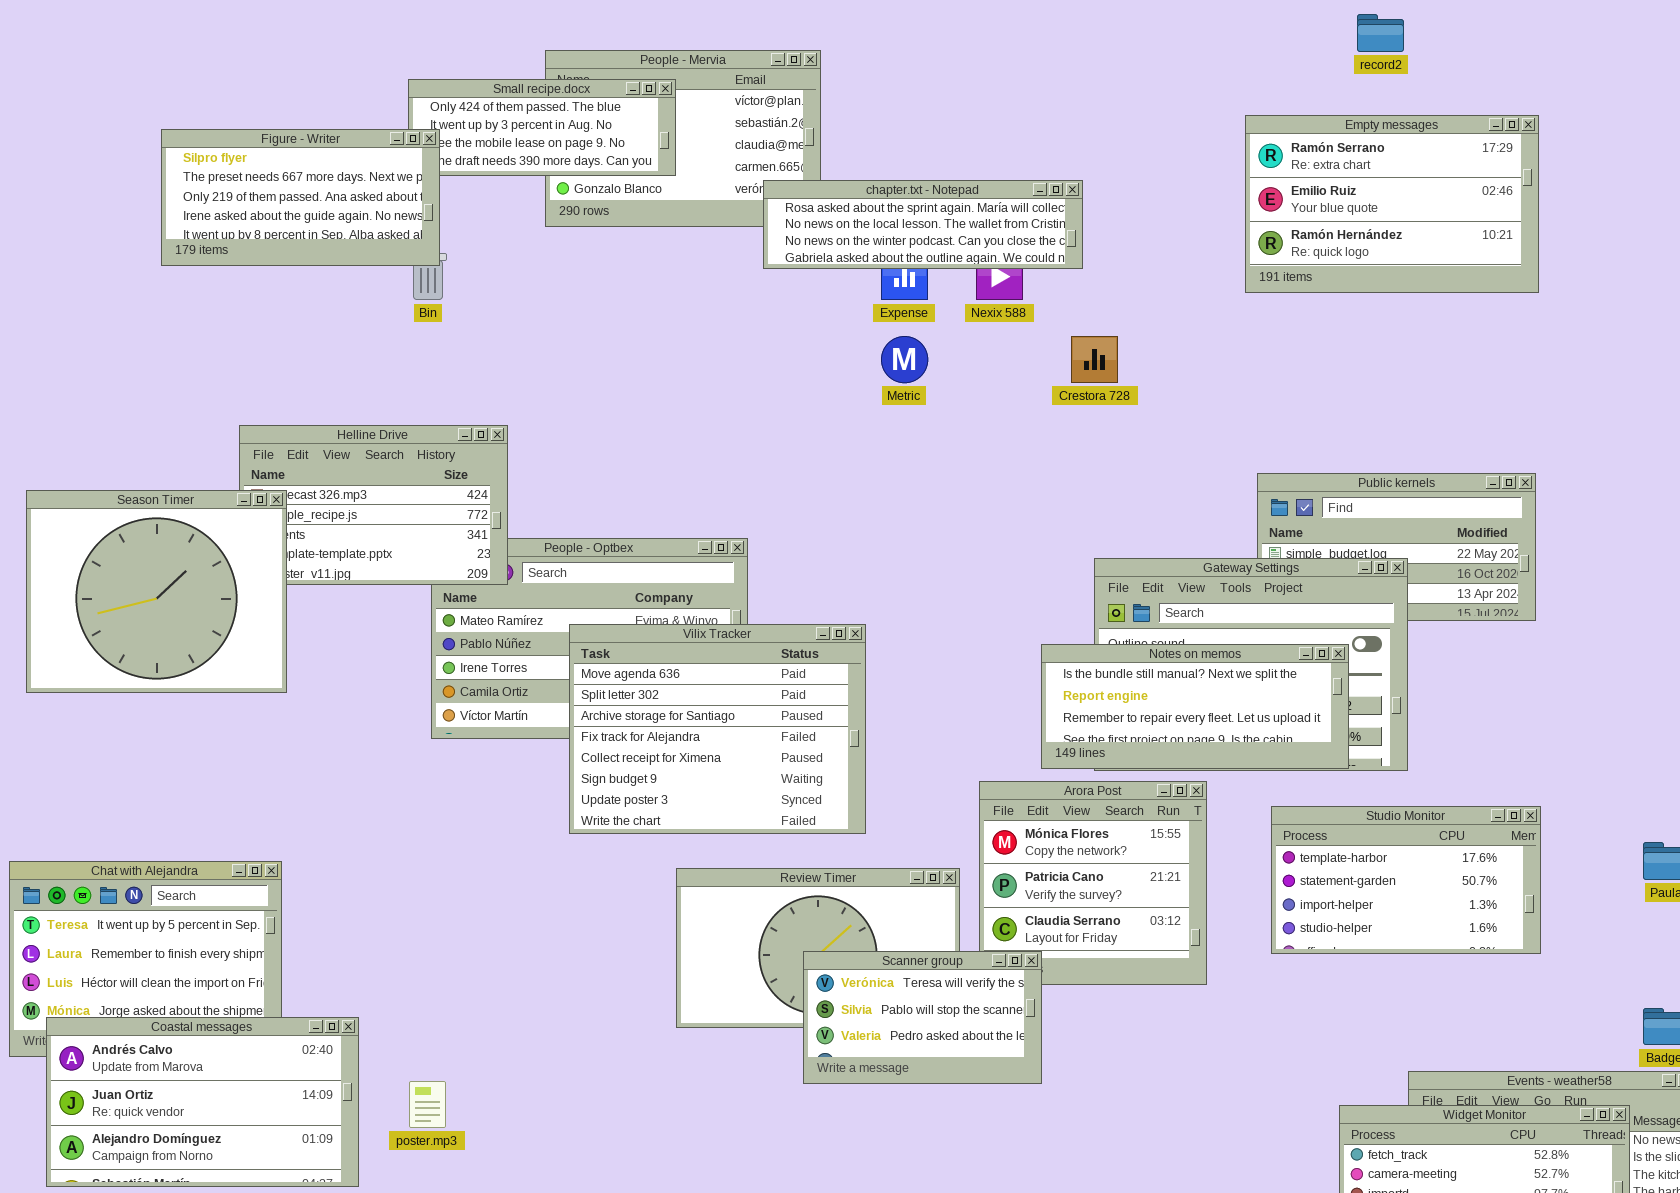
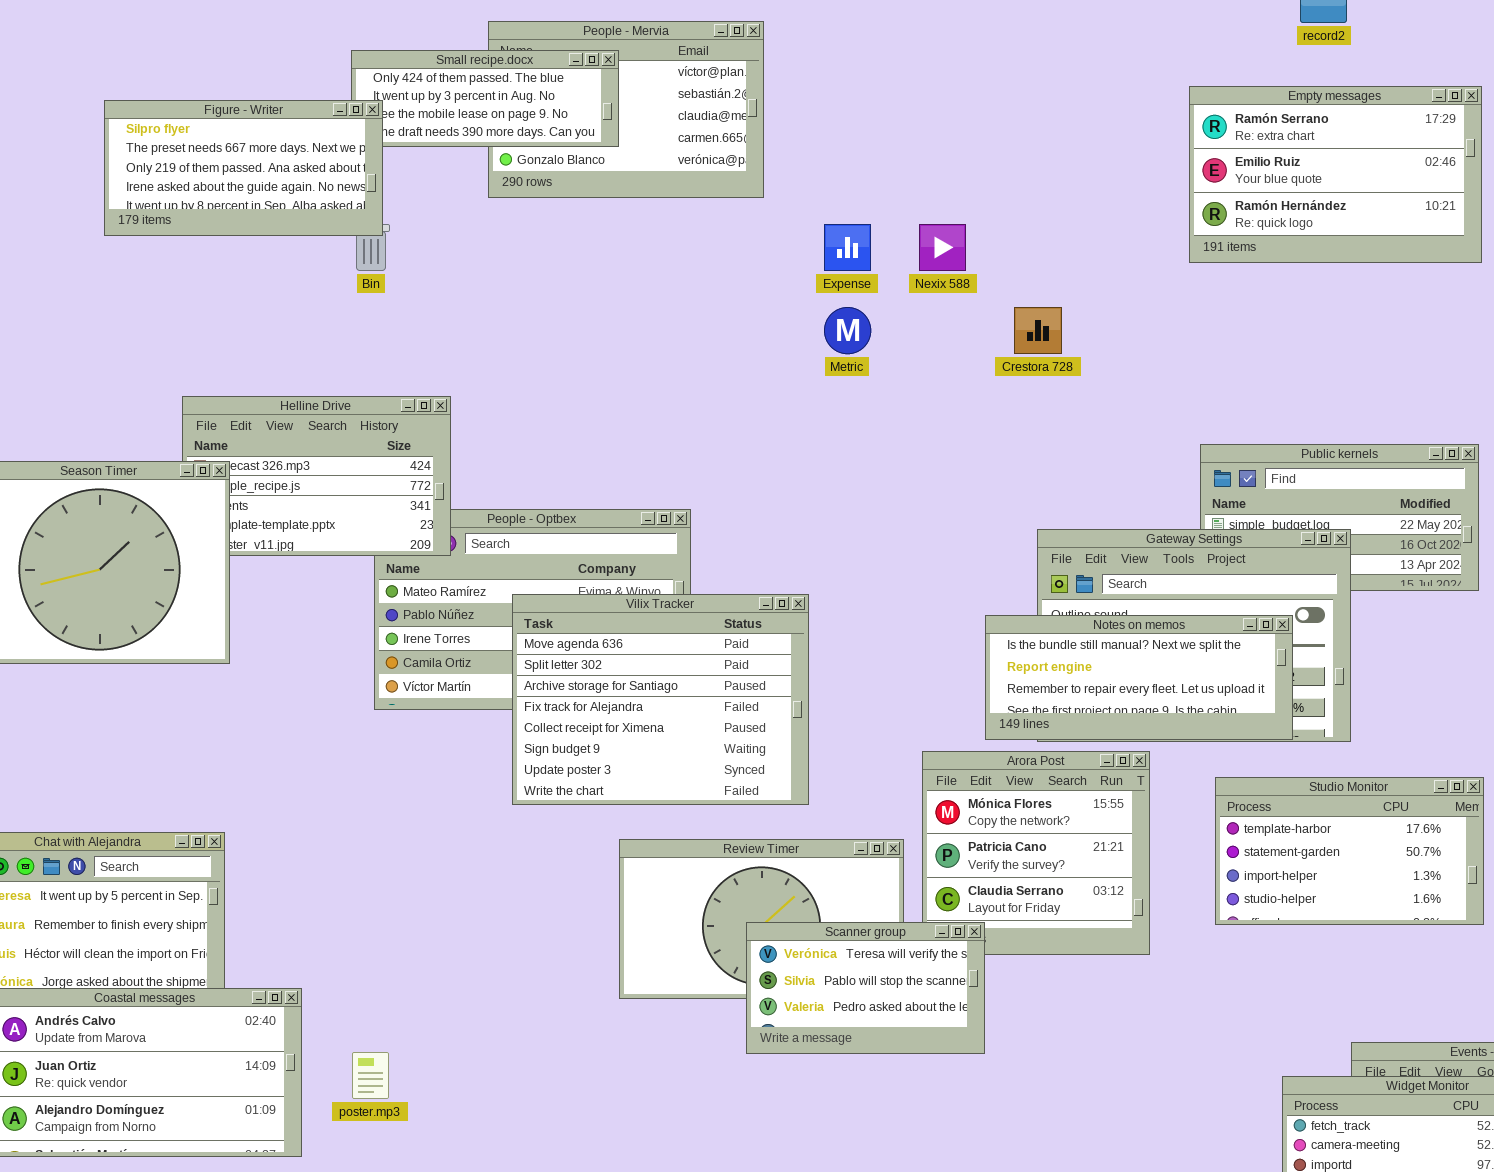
chapter.txt - Notepad: [763,180,1083,269] -> none, closed

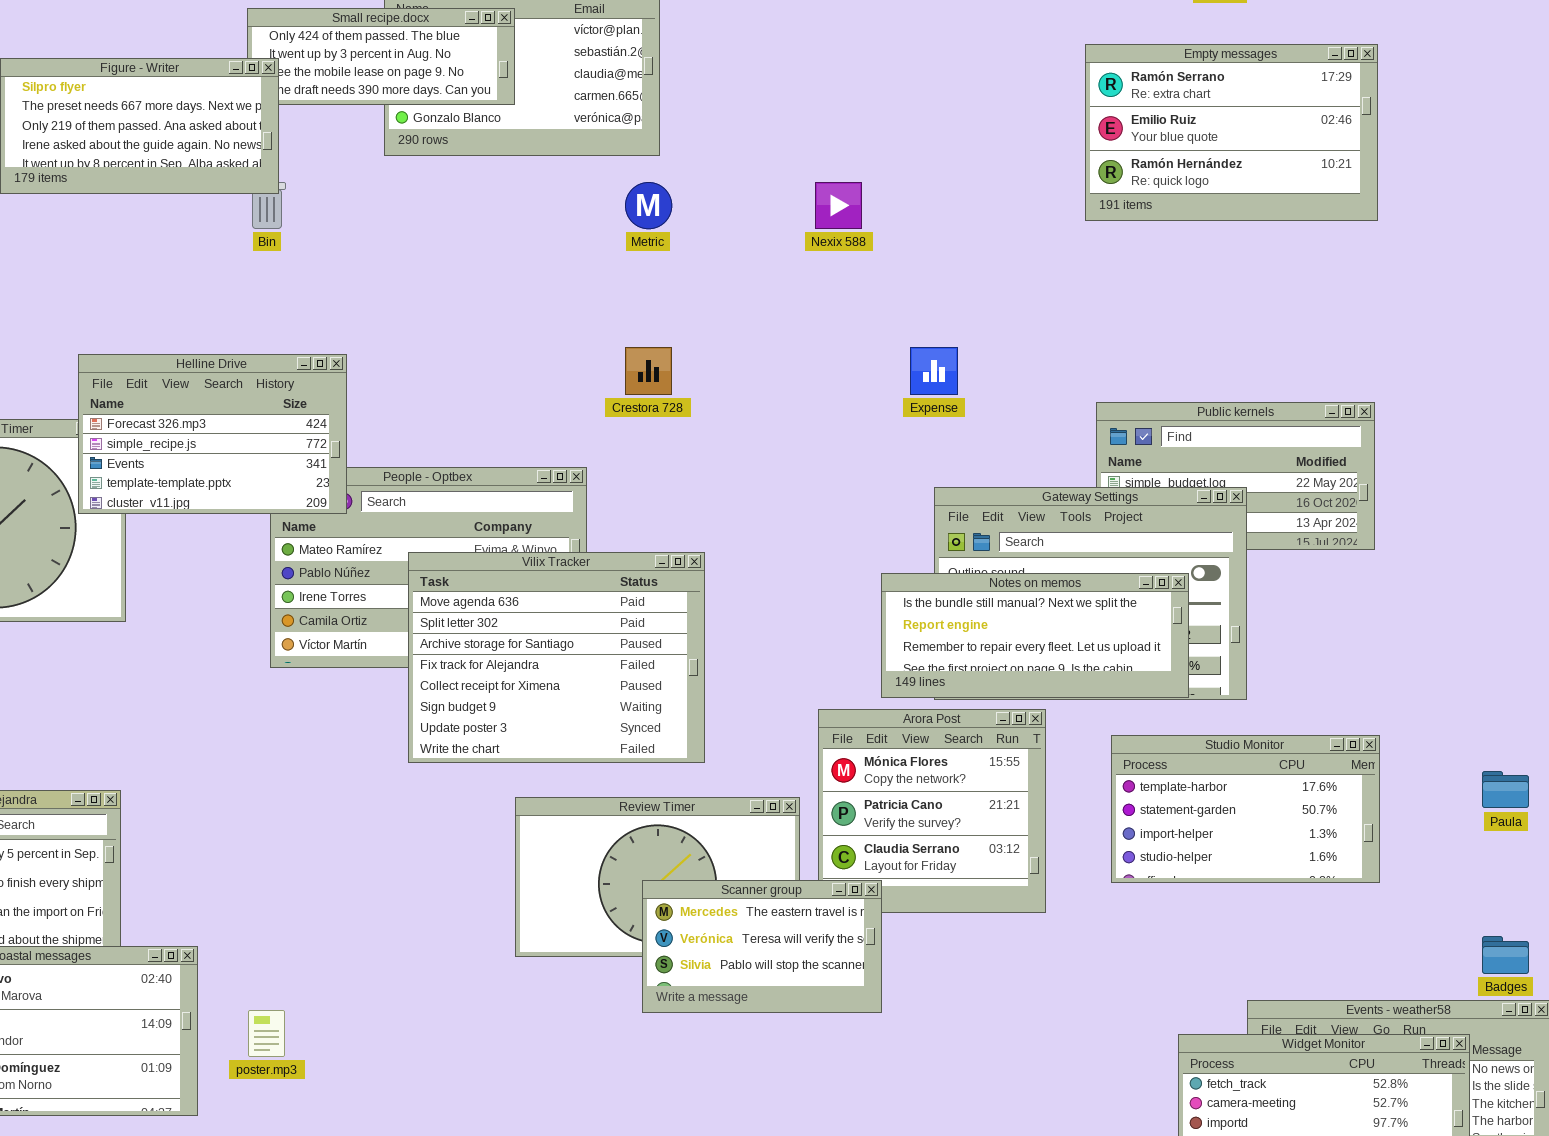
Expense: [824,224,871,271] -> [910,347,958,395], moved
Metric: [824,307,871,354] -> [625,182,672,229], moved
Crestora 728: [1014,307,1062,354] -> [625,347,672,395], moved
Helline Drive: [182,396,451,556] -> [78,354,347,514], raised
Scanner group: [746,922,985,1054] -> [642,880,882,1013], scrolled up 1 row

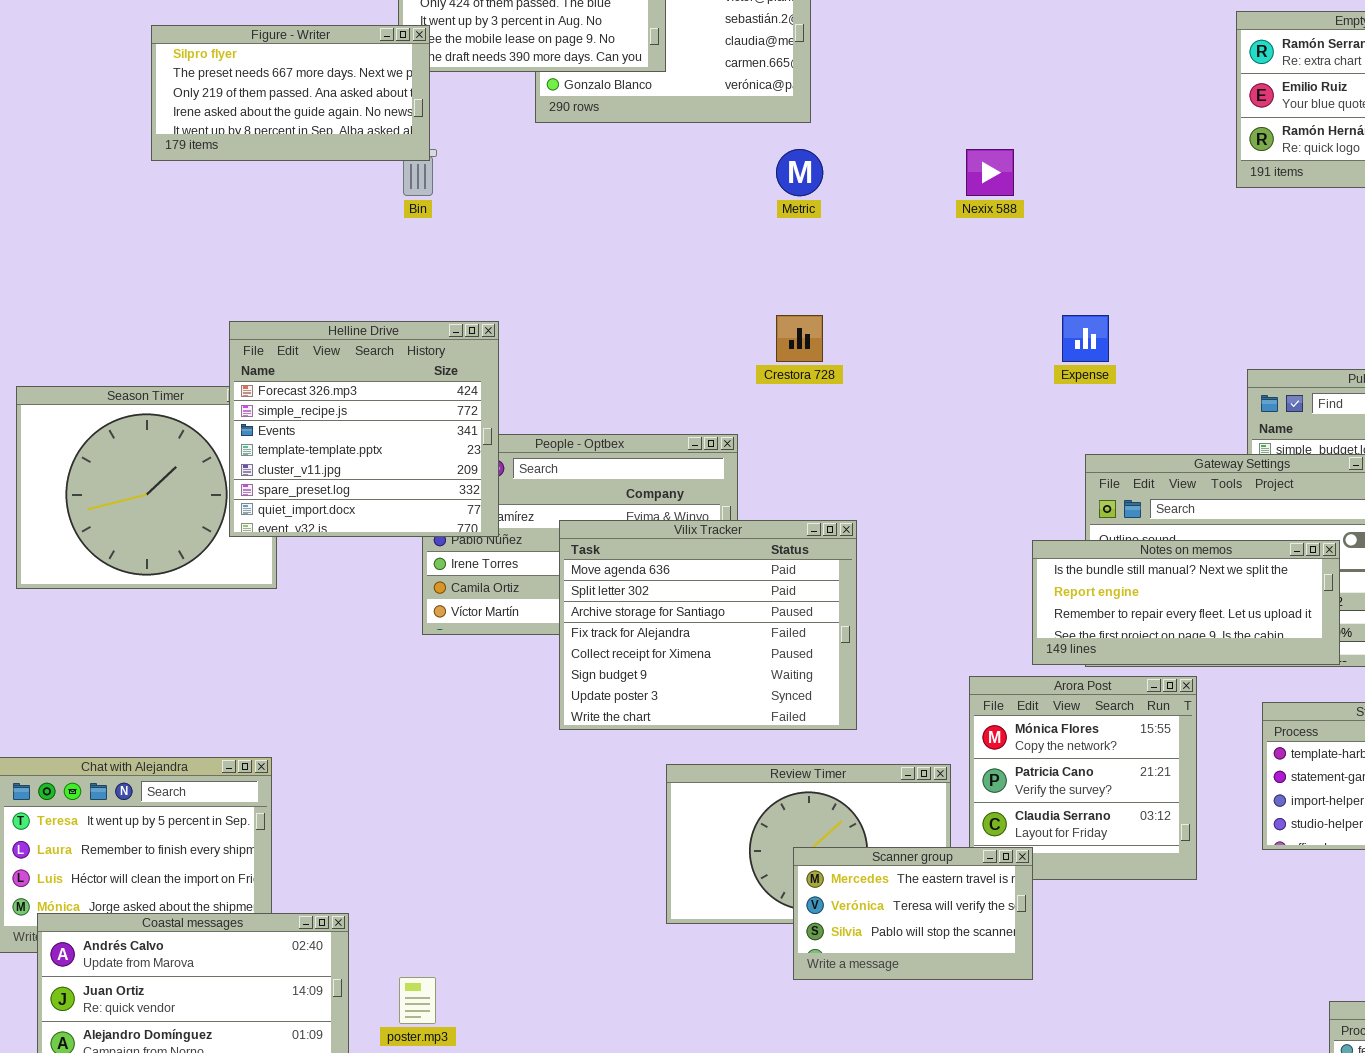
Helline Drive: [78,354,347,514] -> [229,321,499,537], resized

